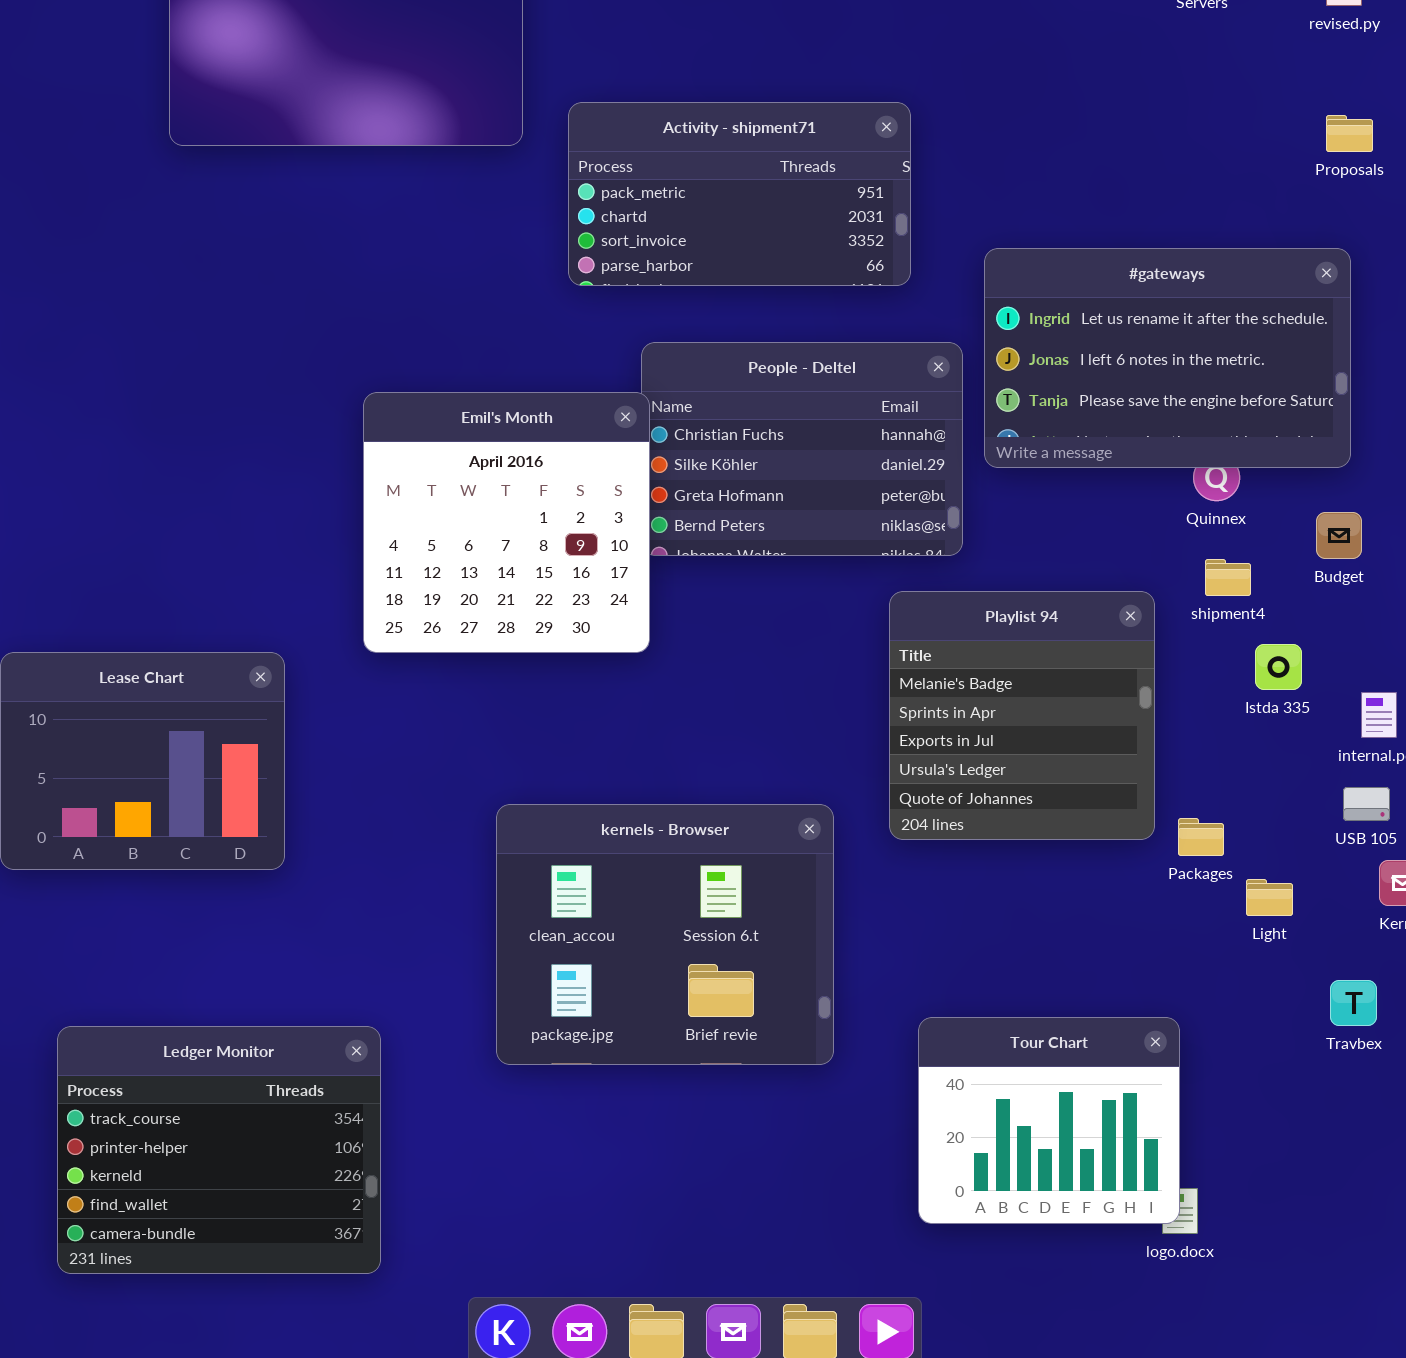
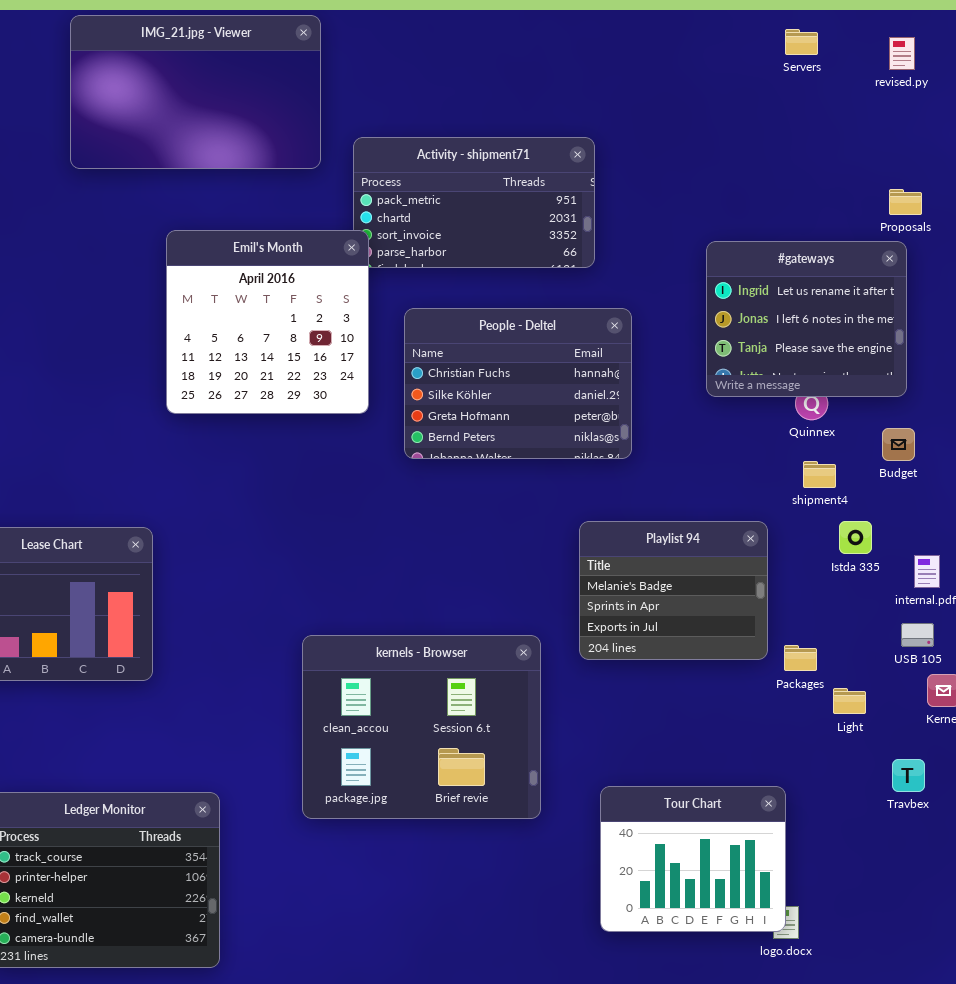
Proposals: [1326,115,1373,152] -> [889,189,922,215], moved
#gateways: [984,248,1351,468] -> [706,241,907,397], resized
Emil's Month: [363,392,650,653] -> [166,230,369,414], moved
Playlist 94: [889,591,1155,840] -> [579,521,768,660], resized

